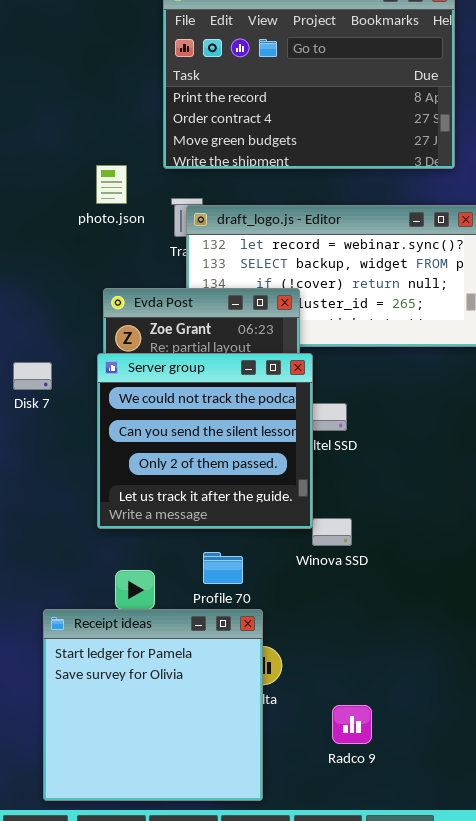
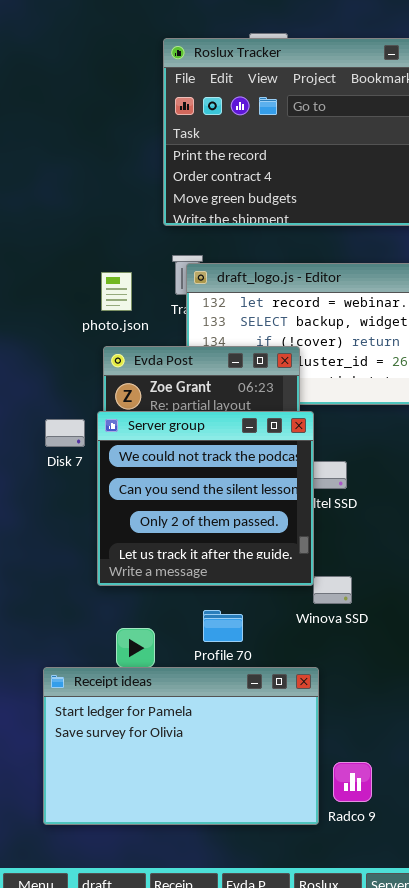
photo.json: [96,165,127,204] -> [101,272,132,311], moved
Disk 7: [13,362,52,390] -> [45,419,85,447], moved
Receipt ideas: [43,609,263,801] -> [43,667,319,825], resized

